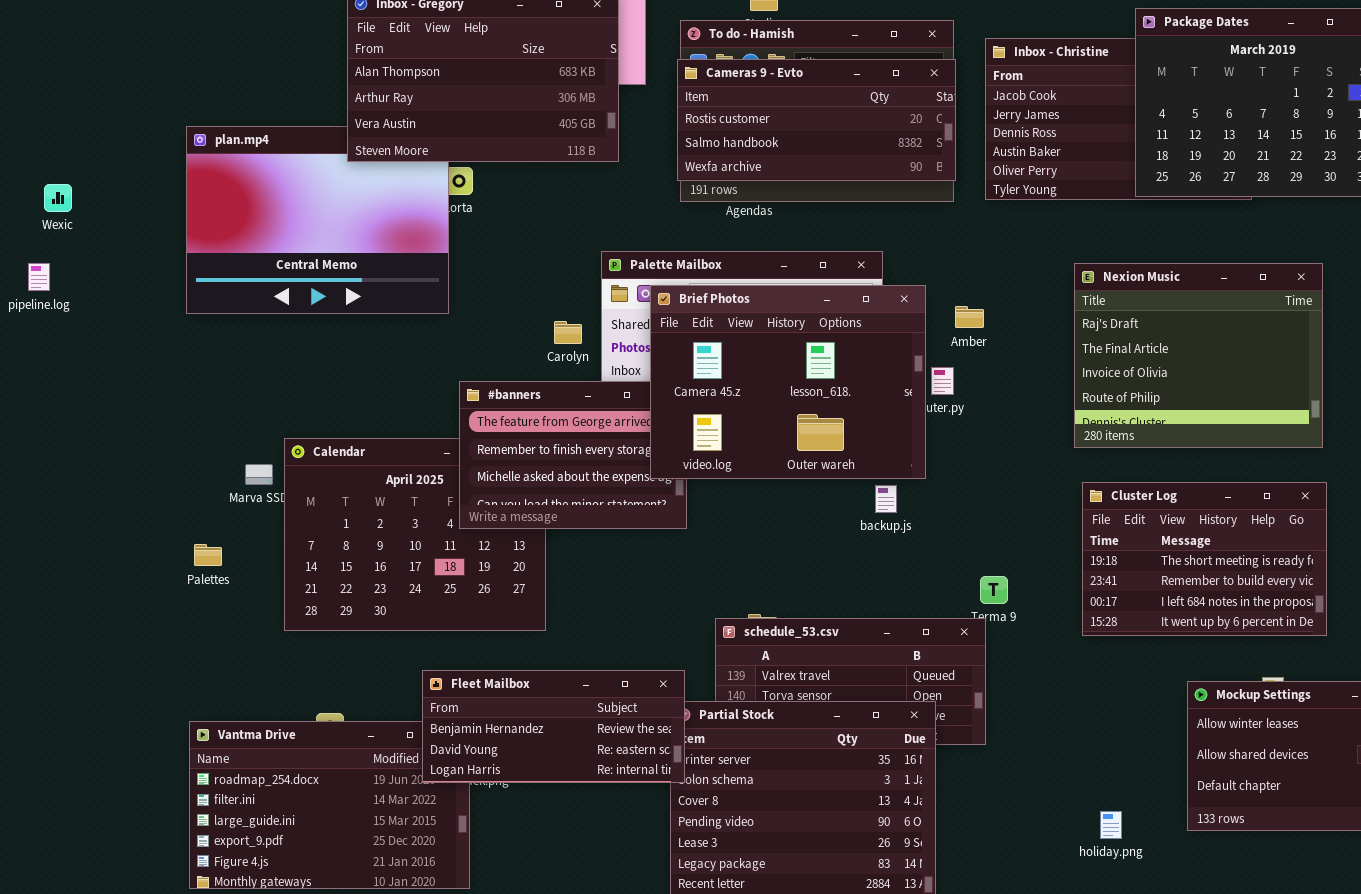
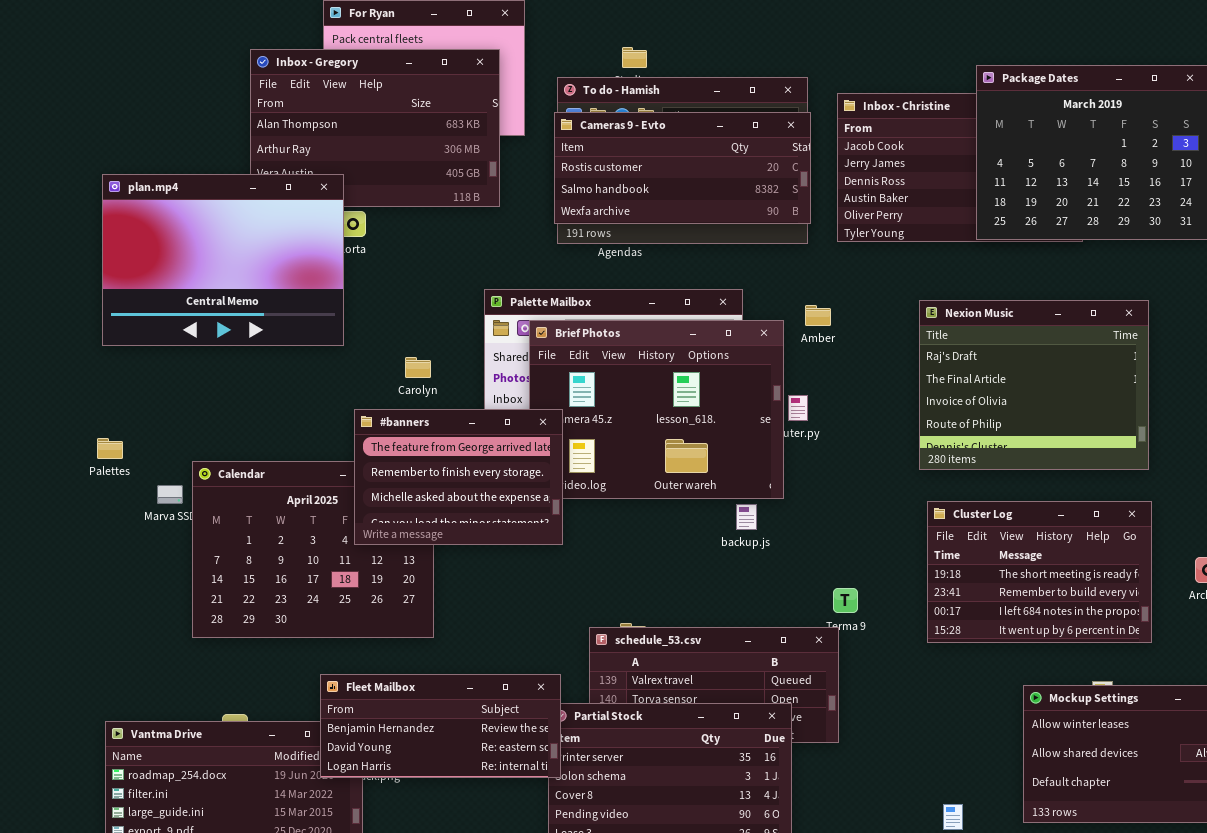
plan.mp4: [186,126,449,314] -> [102,174,344,346], raised
Amber: [955,306,984,328] -> [805,305,831,326], moved
Carolyn: [554,321,582,344] -> [405,357,431,378], moved
#banners: [459,381,687,529] -> [354,409,563,545], raised
Palettes: [194,544,222,566] -> [97,438,123,459], moved

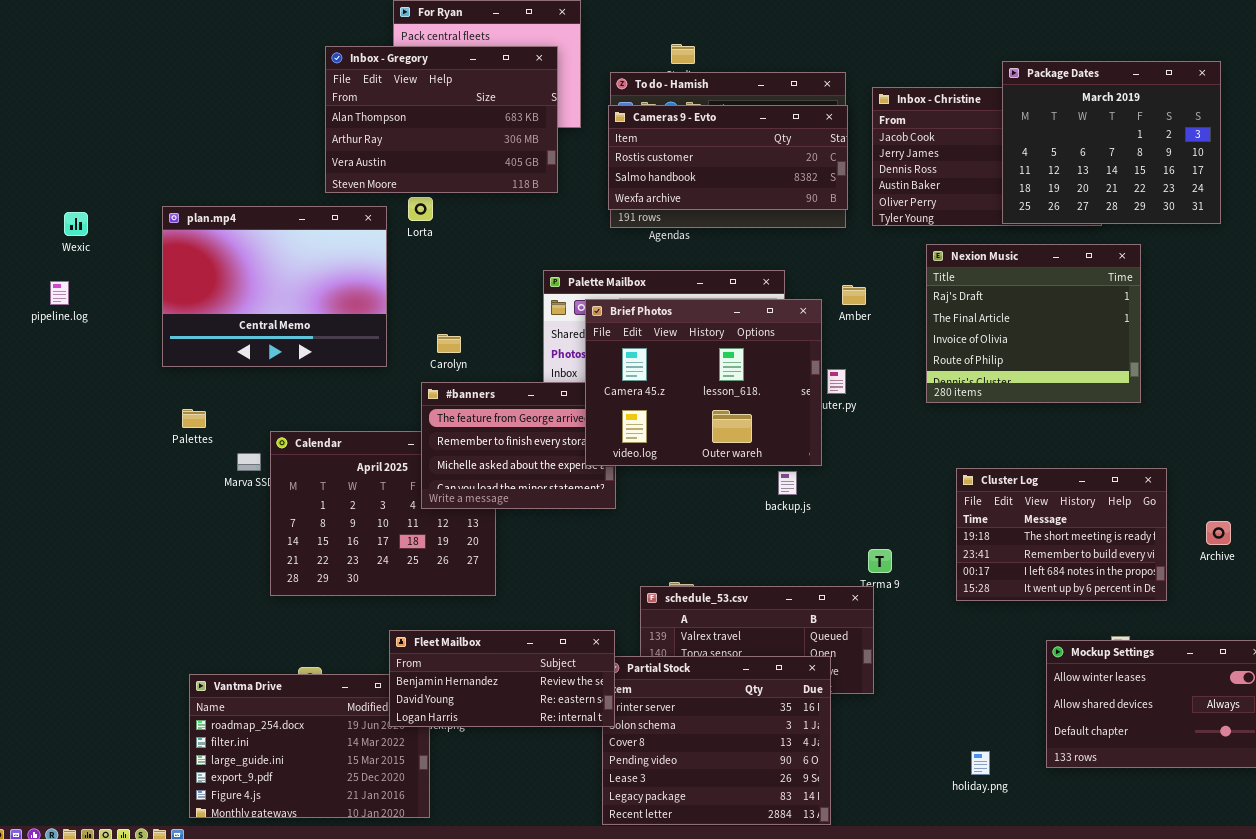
plan.mp4: [102,174,344,346] -> [162,206,387,367], moved
Nexion Music: [919,300,1149,470] -> [926,244,1141,403], moved
Brief Photos: [529,320,784,499] -> [585,299,822,466], raised
Carolyn: [405,357,431,378] -> [437,334,461,353], moved

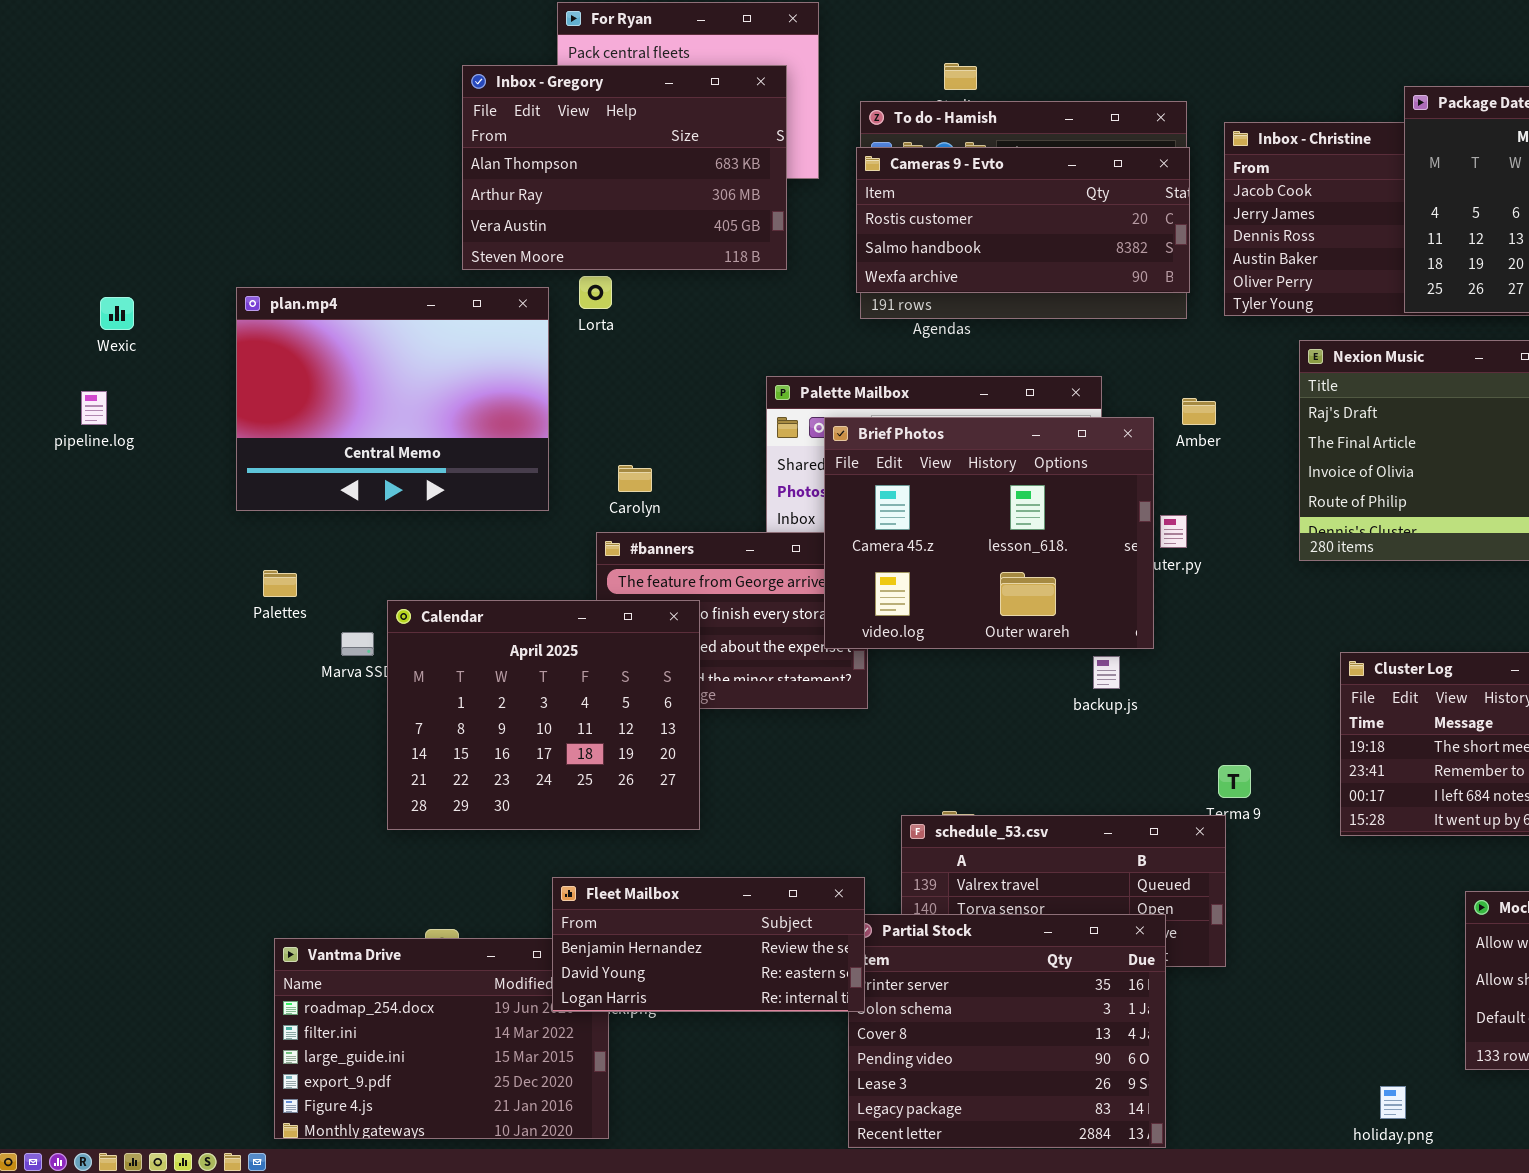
Calendar: [270,431,496,596] -> [387,600,700,830], raised
holiday.png: [971,751,990,775] -> [1380,1086,1406,1119], moved

